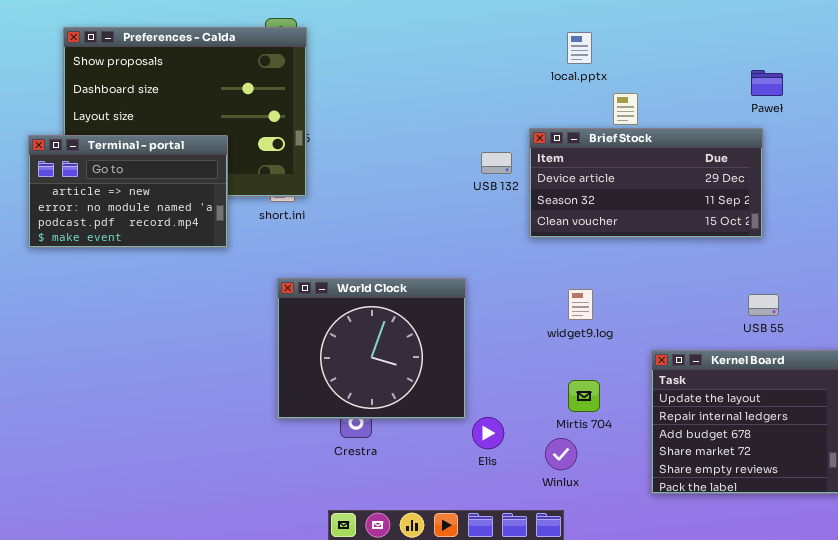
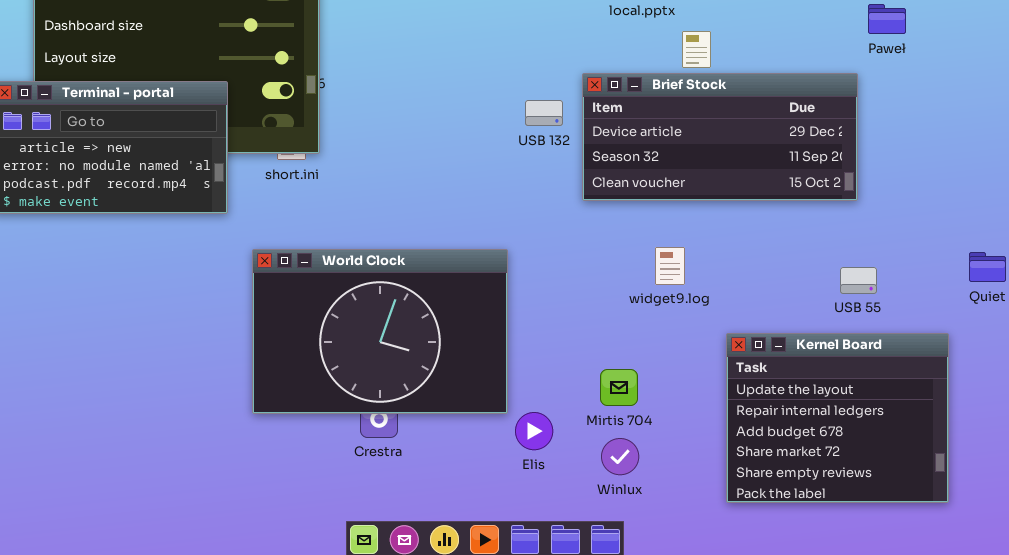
Paweł: [751,70,783,96] -> [868,4,906,34], moved
World Clock: [277,278,466,419] -> [252,249,508,414], resized
widget9.log: [568,289,593,320] -> [655,247,685,285], moved
Mirtis 704: [568,380,600,412] -> [600,369,638,406], moved

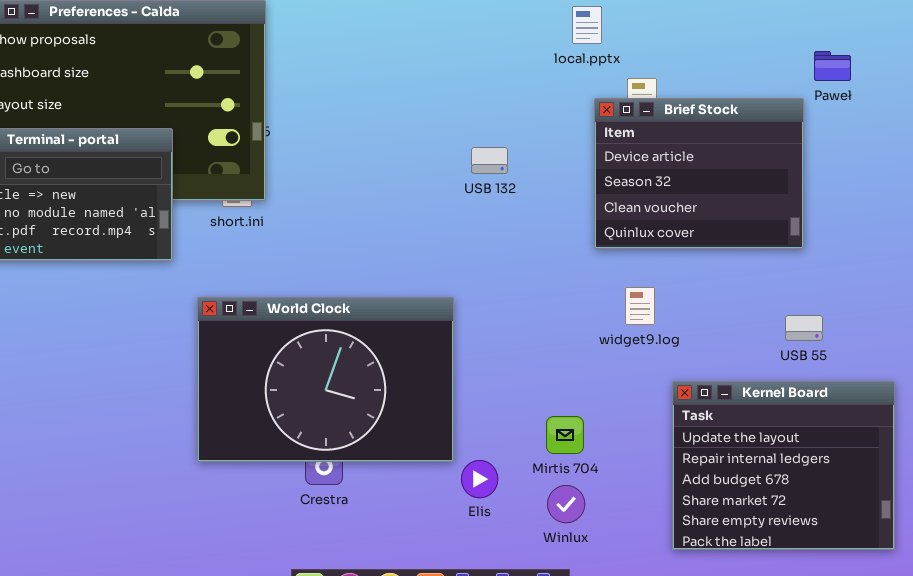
Brief Stock: [582,73,858,201] -> [594,98,804,249], resized
widget9.log: [655,247,685,285] -> [625,287,655,325], moved

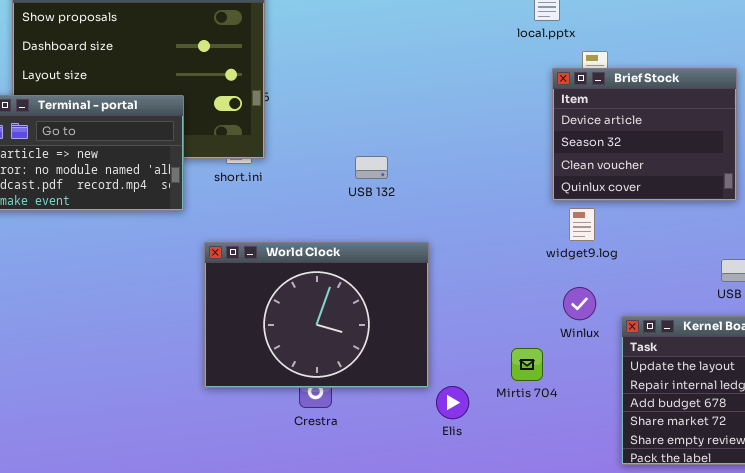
USB 132: [471,147,508,174] -> [355,156,388,179], moved
widget9.log: [625,287,655,325] -> [569,208,595,241], moved
Winlux: [547,485,585,523] -> [563,287,596,320], moved

